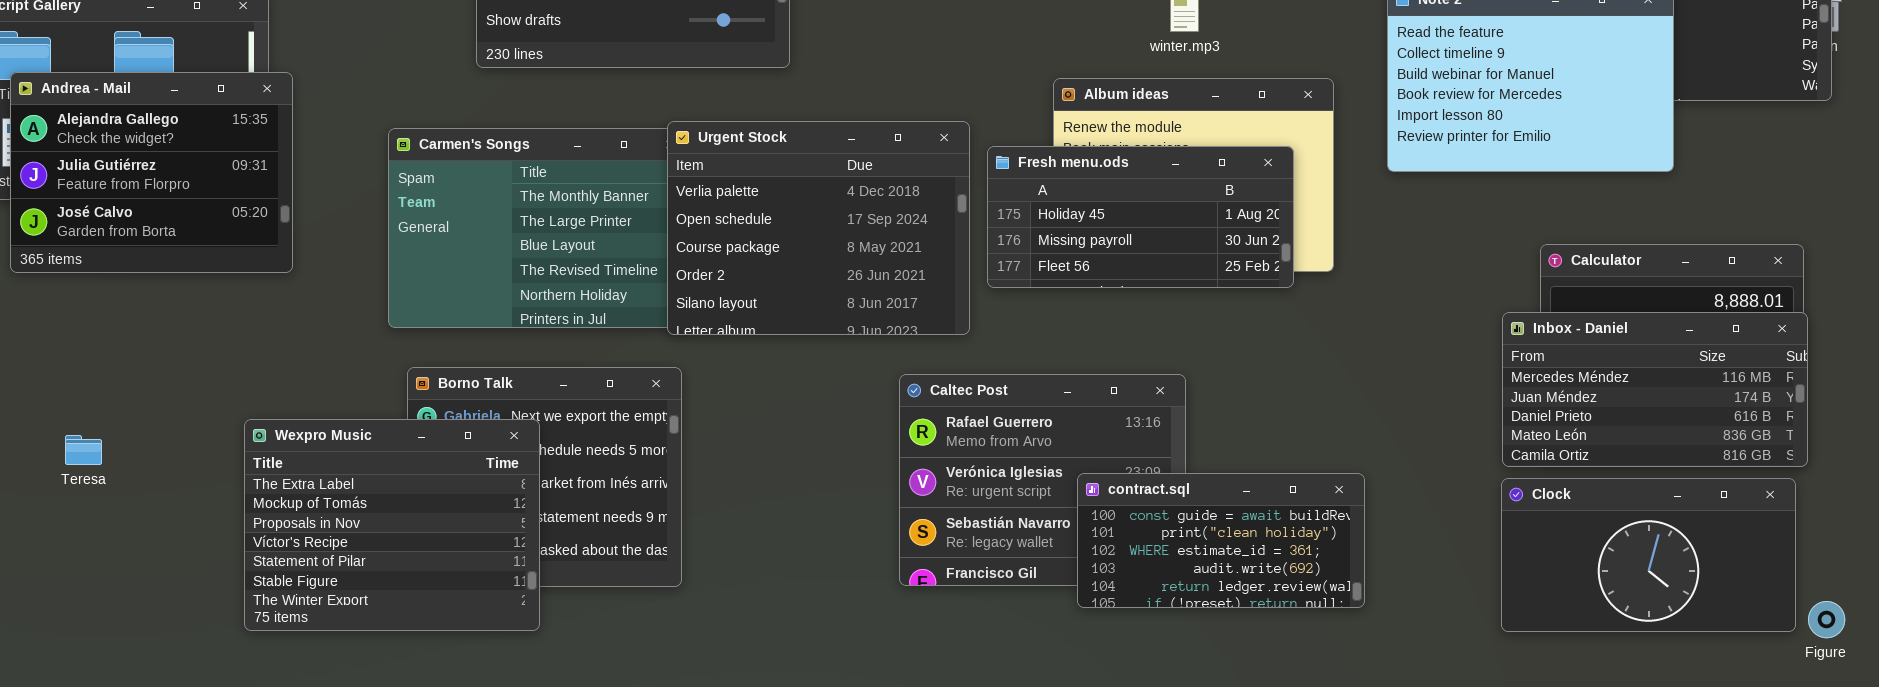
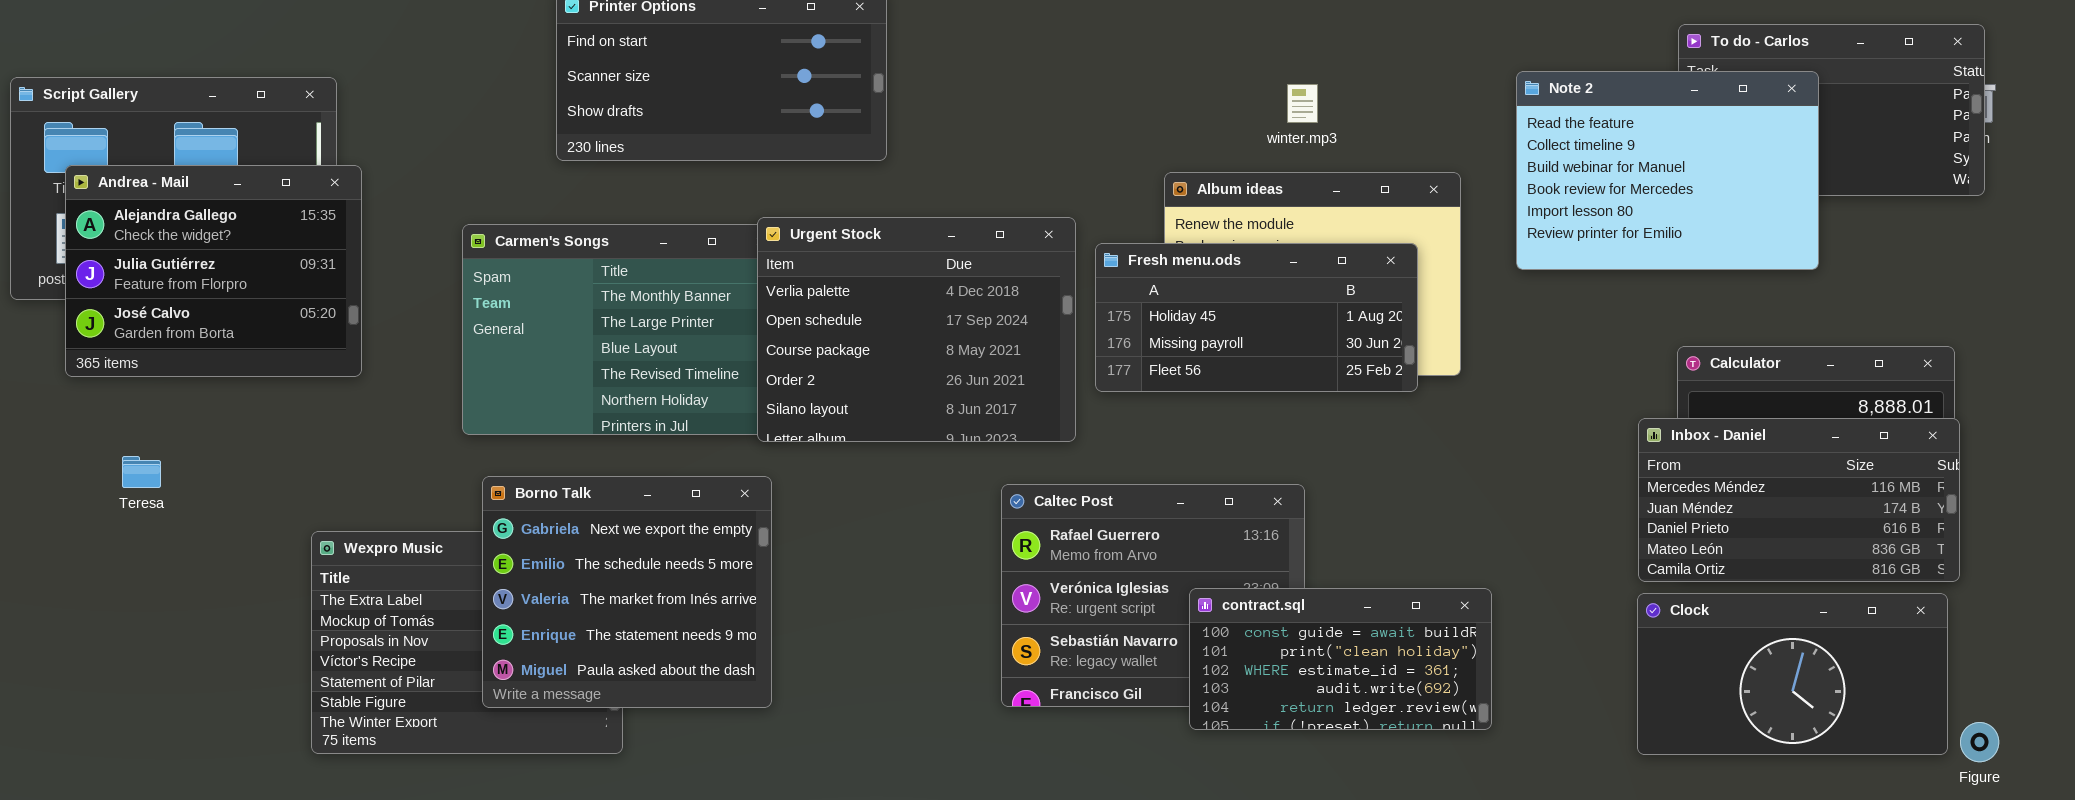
Borno Talk: [407,367,682,587] -> [482,476,772,708], raised
Teresa: [65,435,102,465] -> [122,456,161,488], moved

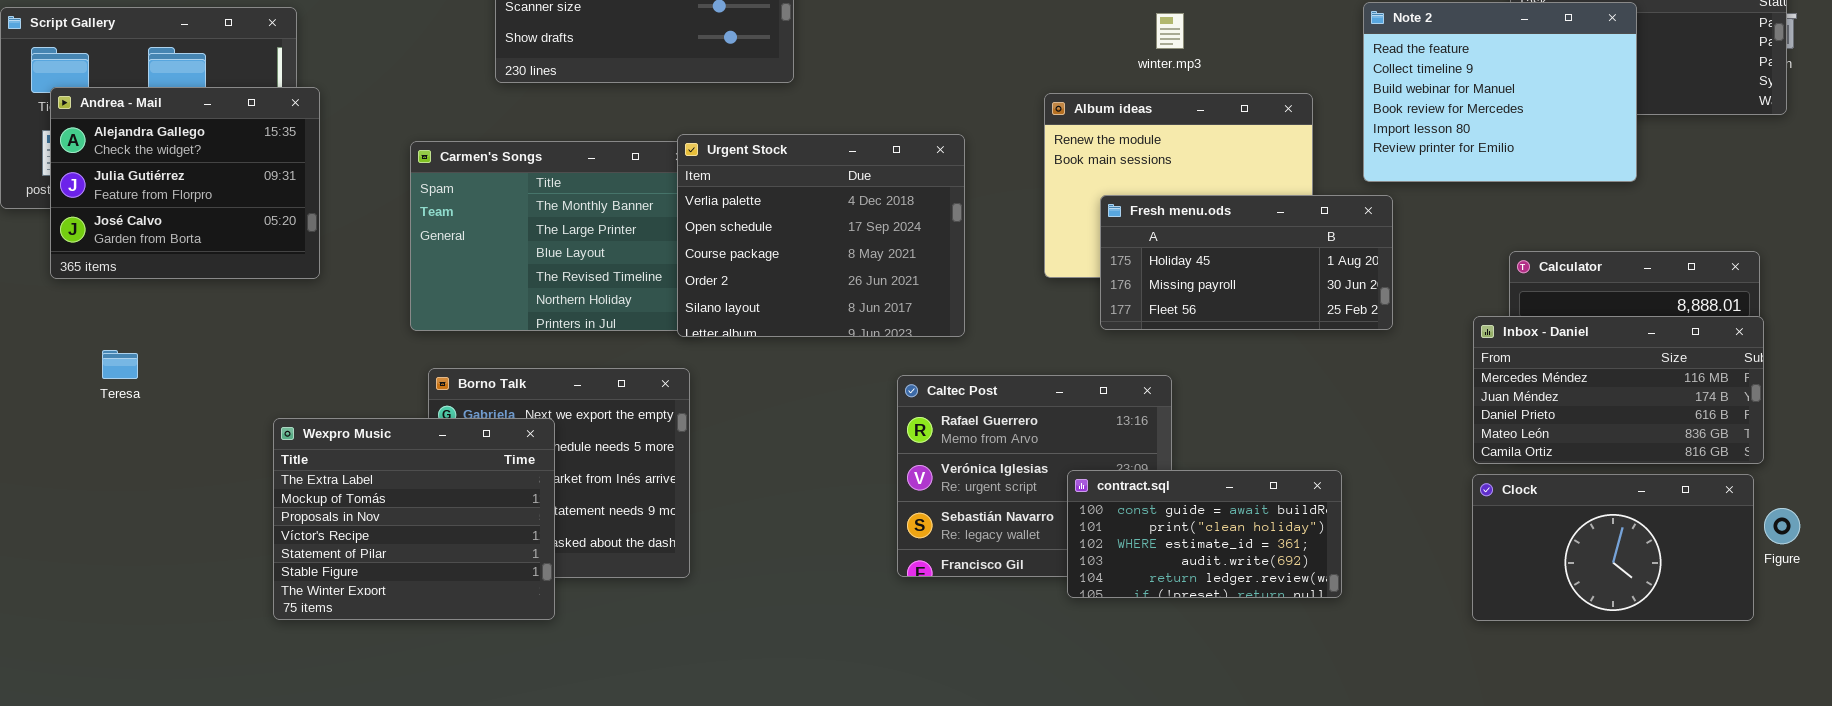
Fresh menu.ods: [1095,243,1418,392] -> [1100,195,1393,330], moved
Wexpro Music: [311,531,623,754] -> [273,418,555,620], raised
Figure: [1960,722,1999,762] -> [1764,508,1800,544], moved

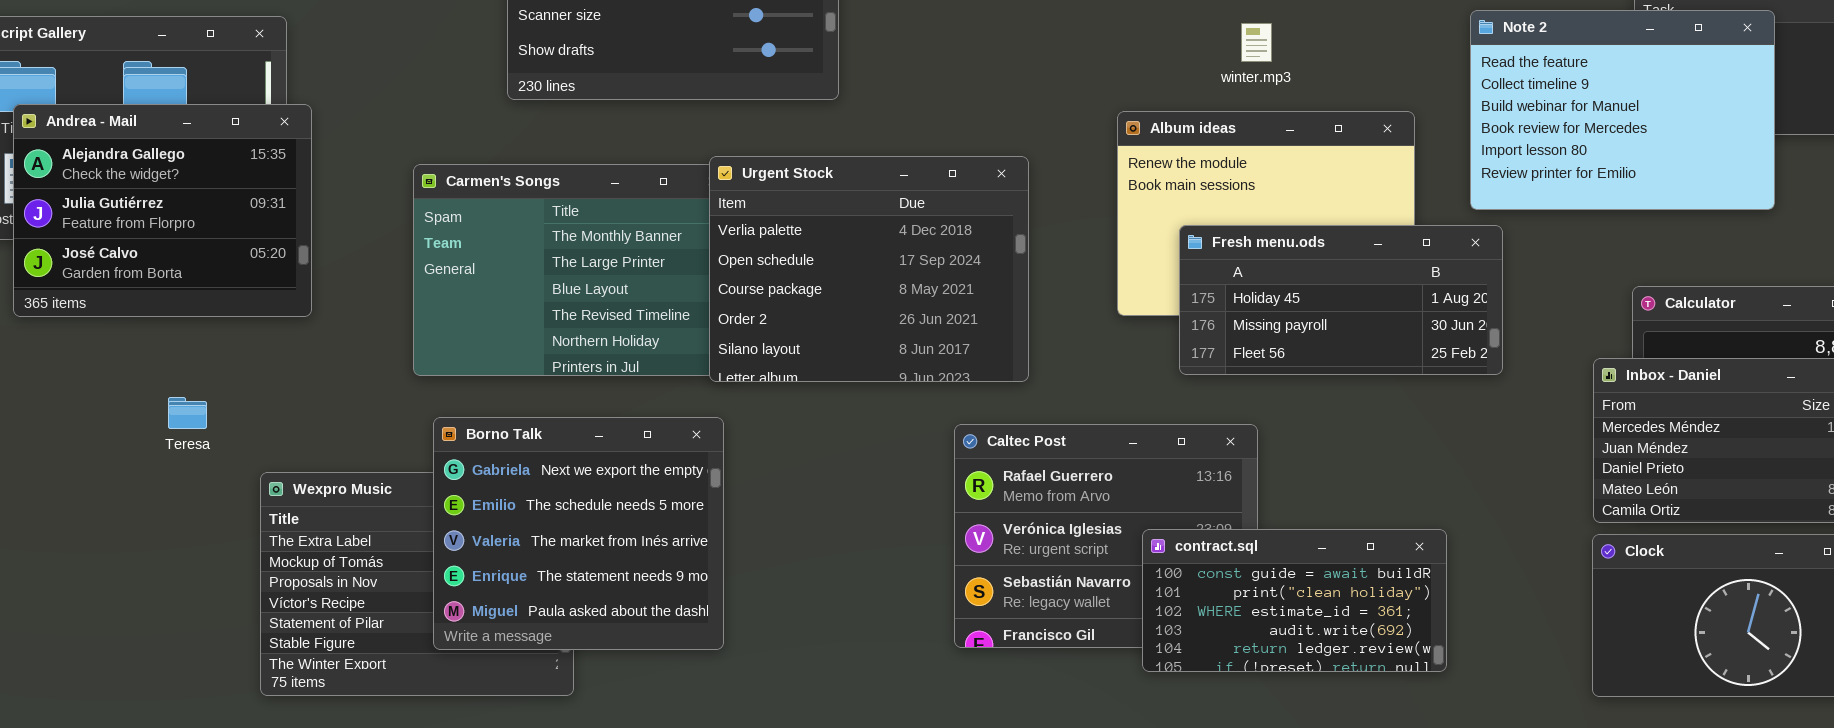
Teresa: [102,350,138,379] -> [168,397,207,429], moved
Borno Talk: [428,368,690,578] -> [433,417,724,650], raised

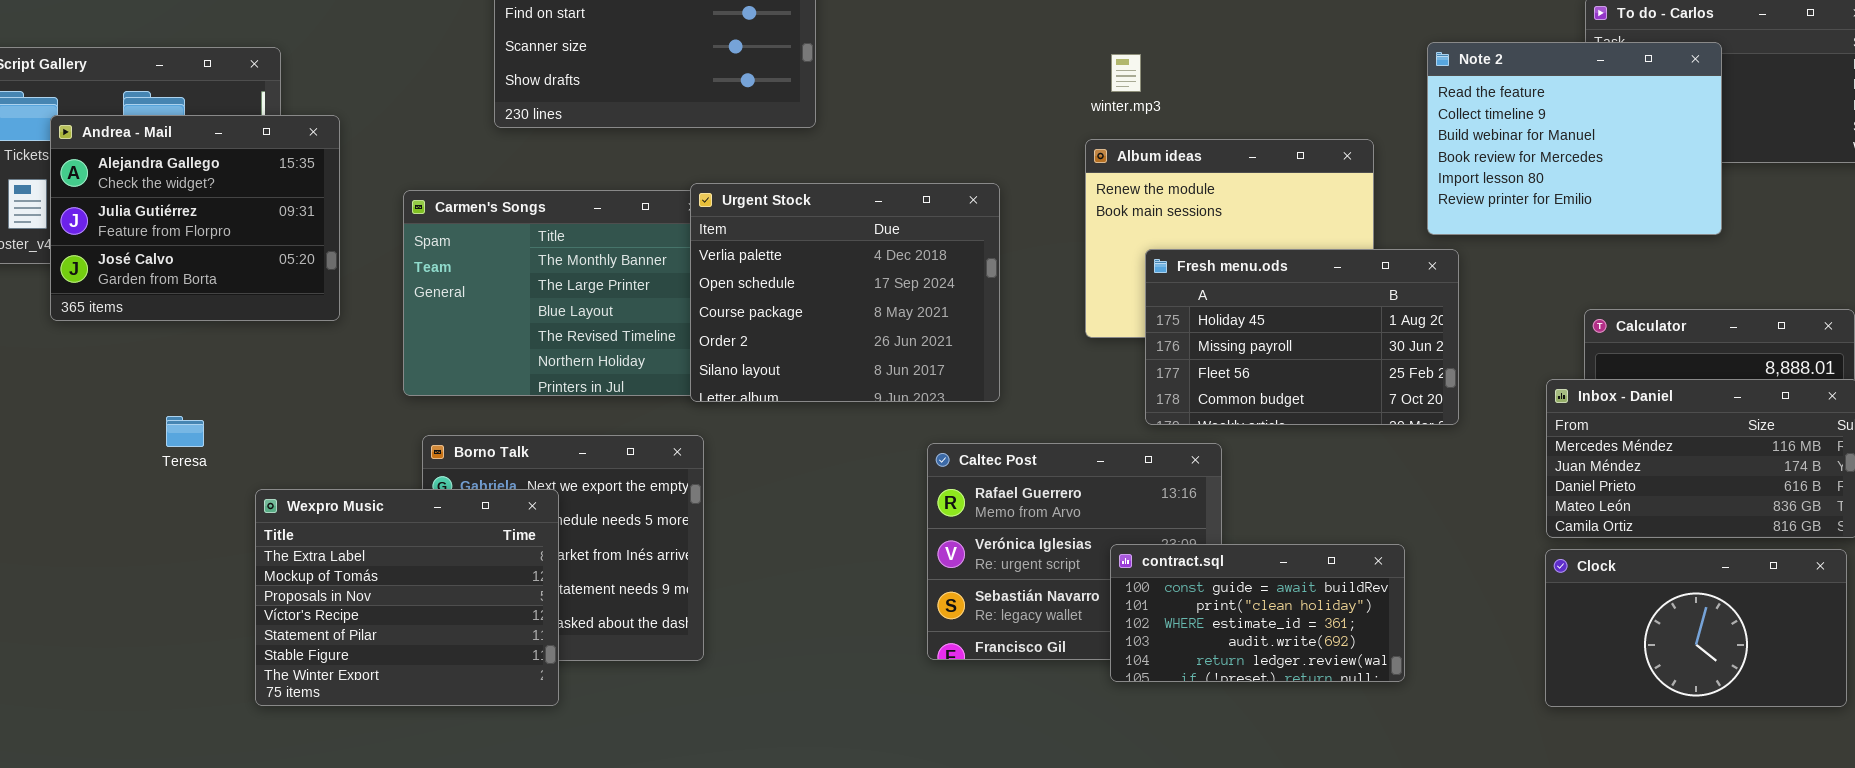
winter.mp3: [1241,23,1272,62] -> [1111,54,1141,92], moved
Andrea - Mail: [13,104,312,317] -> [50,115,340,321], moved
Fresh menu.ods: [1179,225,1503,375] -> [1145,249,1459,425], resized
Wexpro Music: [260,472,574,696] -> [255,489,559,706], raised

